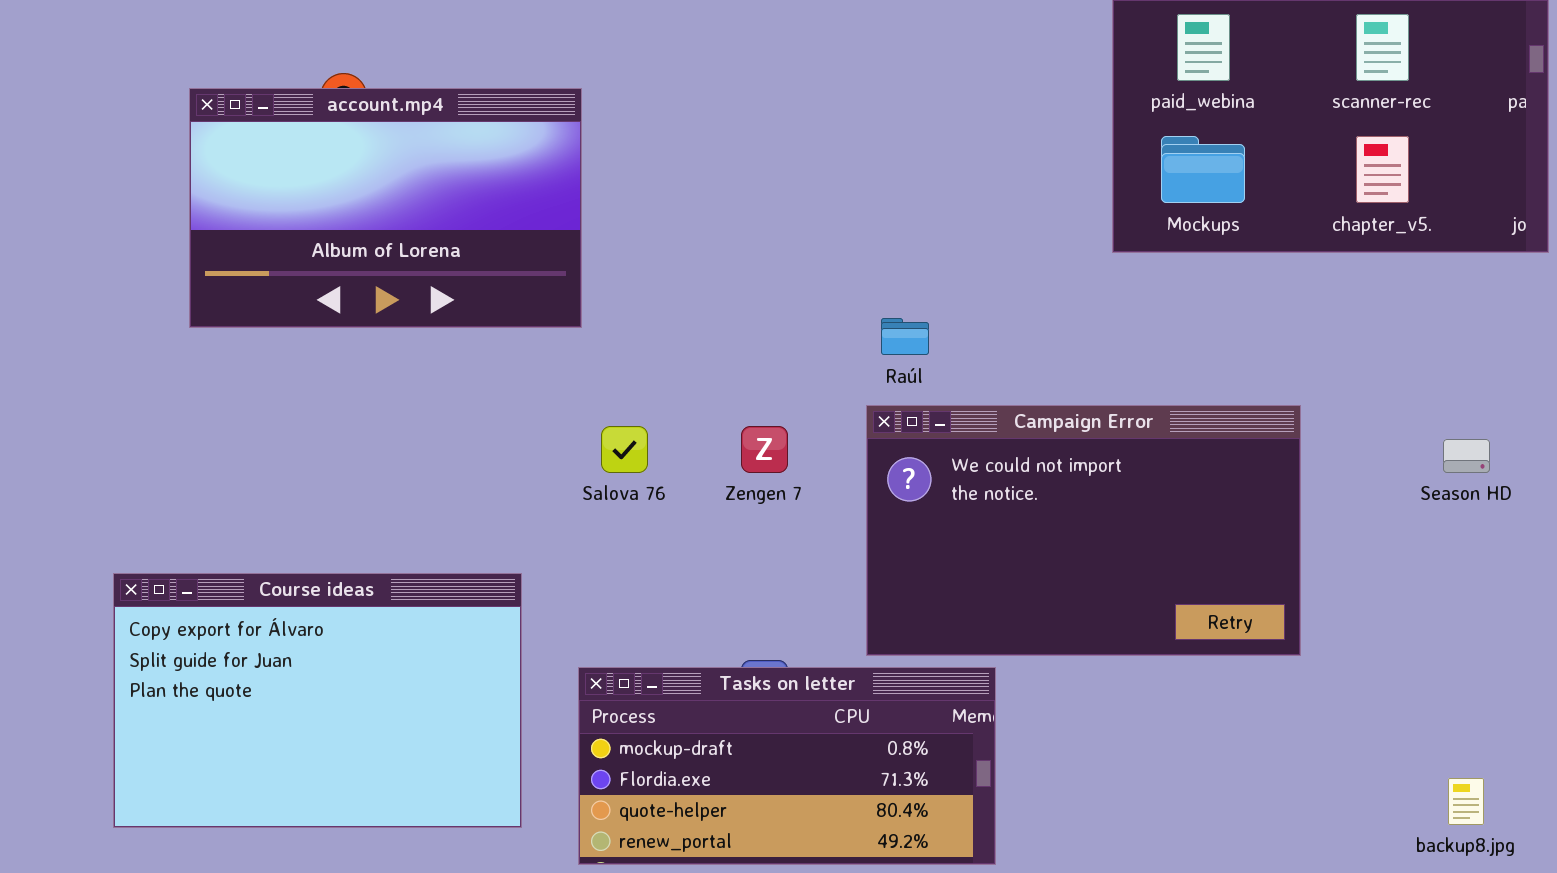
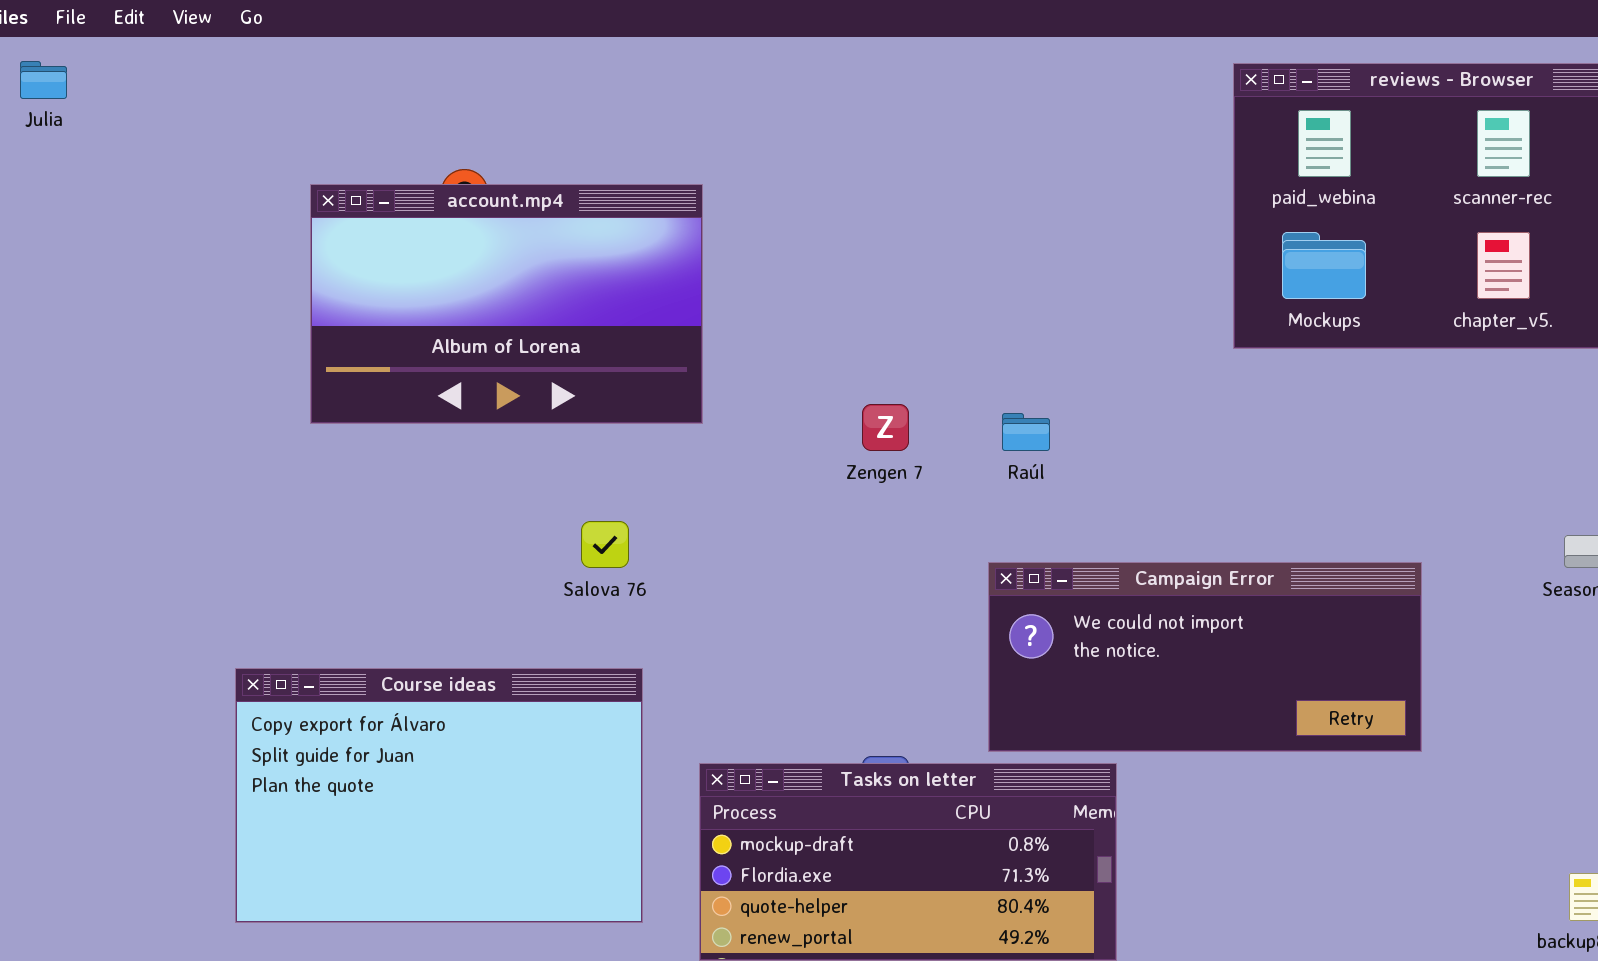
Campaign Error: [866,405,1301,656] -> [988,562,1422,752], resized
Salova 76: [601,426,648,473] -> [581,521,629,568], moved
Zengen 7: [741,426,788,473] -> [862,404,909,451], moved

